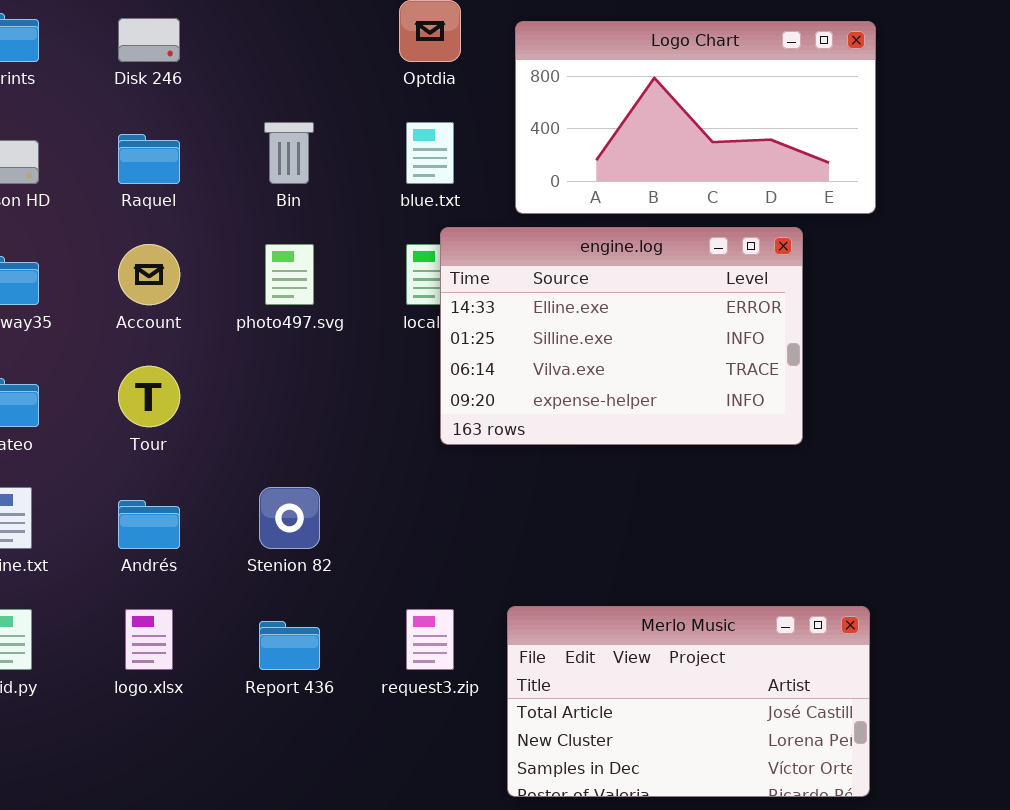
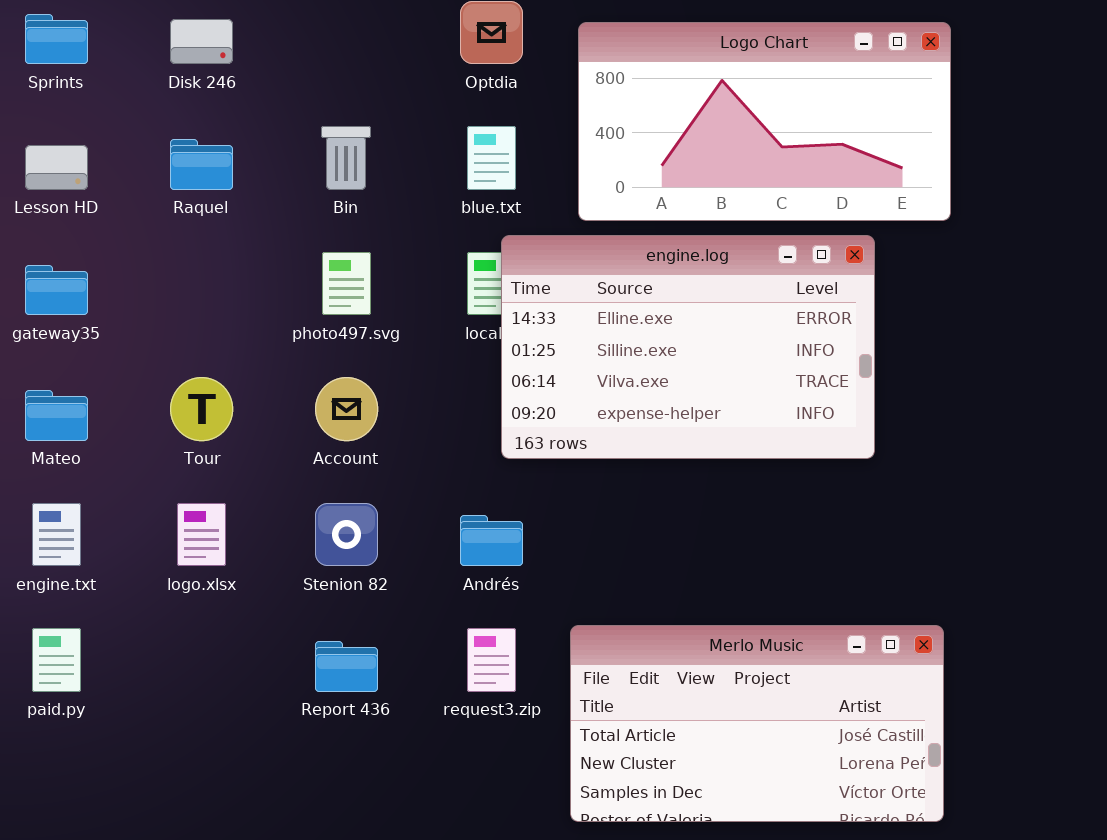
Account: [118,244,180,305] -> [315,377,378,441], moved
Andrés: [118,500,180,549] -> [460,515,523,566], moved
logo.xlsx: [125,609,173,670] -> [177,503,226,566], moved

